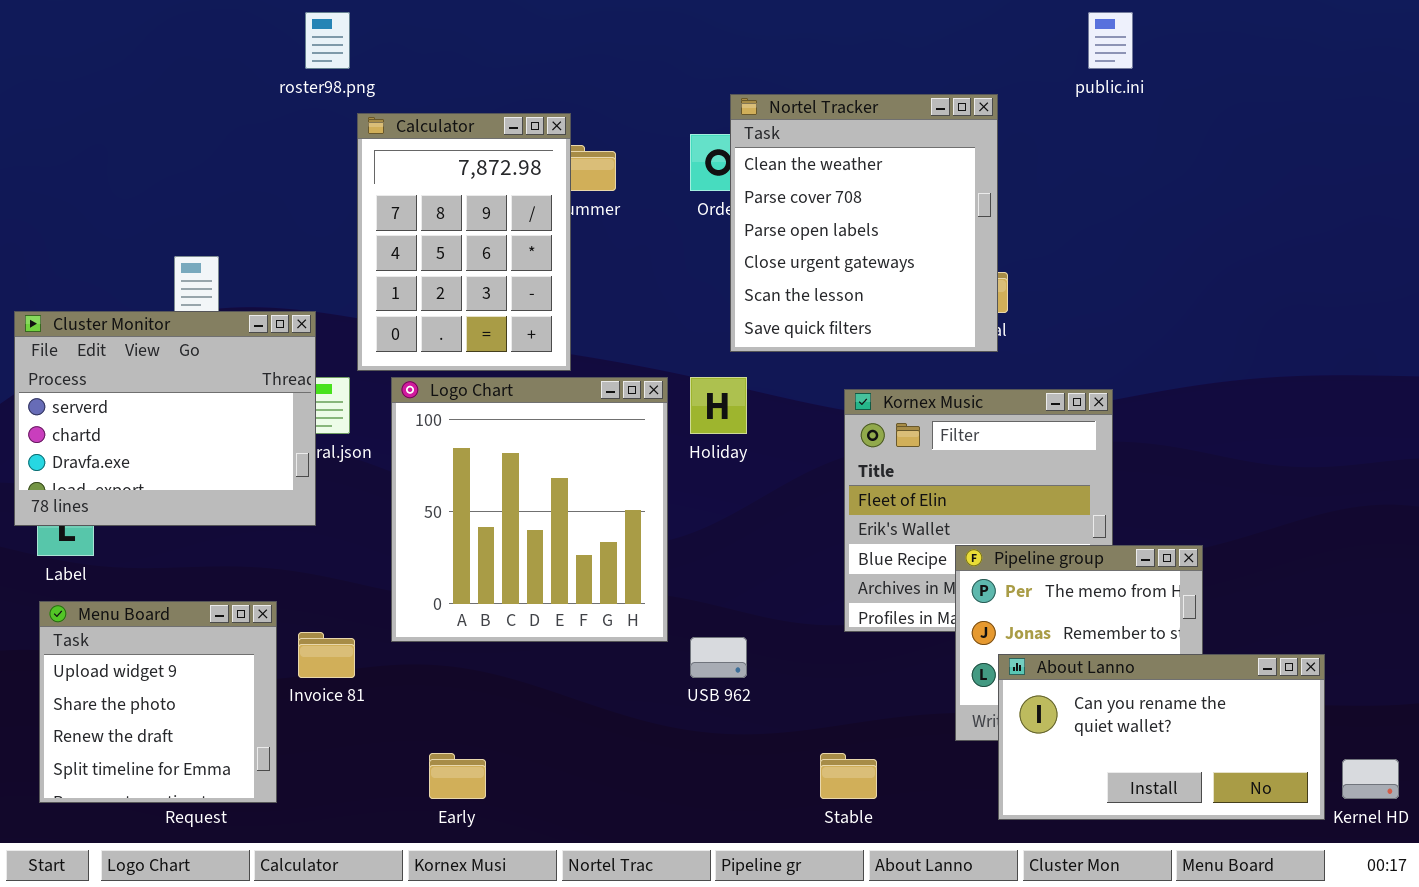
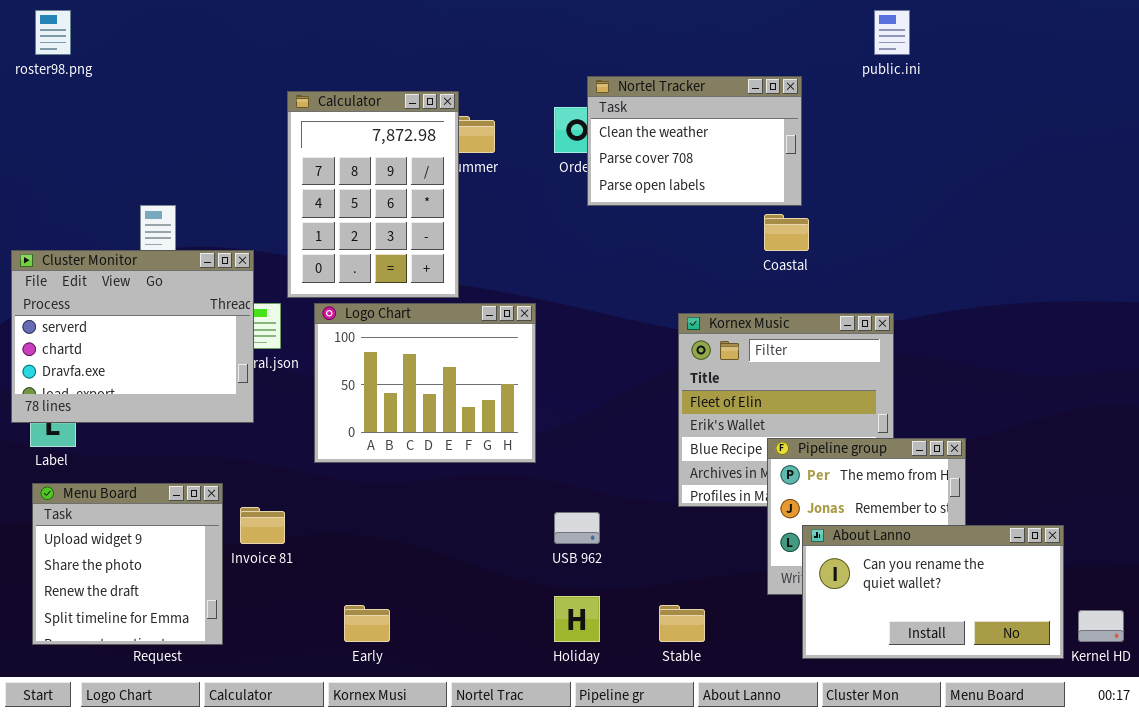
roster98.png: [305,12,350,69] -> [35,10,71,55], moved
Nortel Tracker: [730,94,998,352] -> [587,76,802,206], resized
Logo Chart: [391,377,668,642] -> [314,303,536,463], resized
Holiday: [690,377,747,434] -> [554,596,600,642], moved

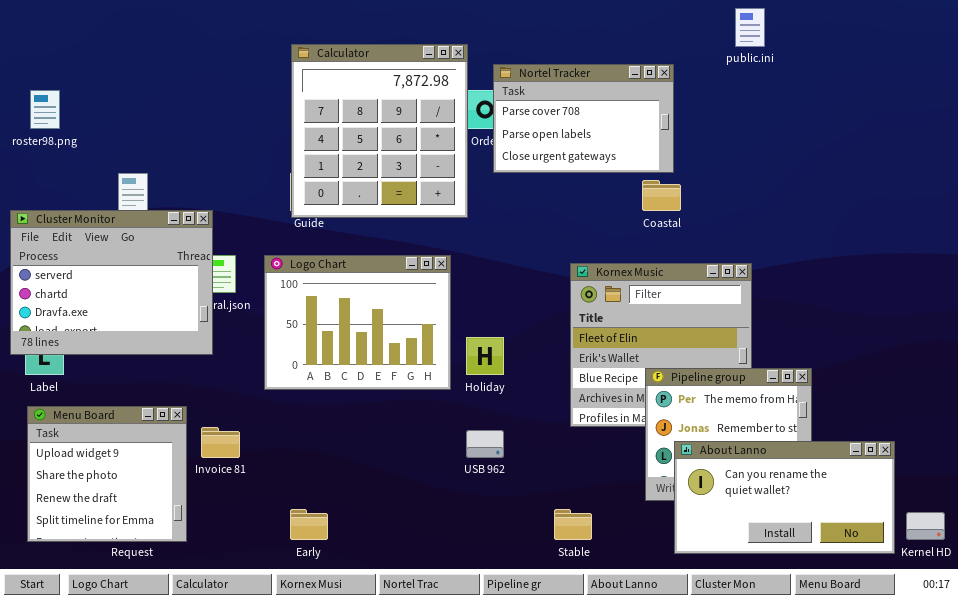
roster98.png: [35,10,71,55] -> [30,90,60,129], moved
Nortel Tracker: [587,76,802,206] -> [493,64,674,173], scrolled down 1 row
Calculator: [287,91,459,298] -> [291,44,468,218], moved, resized
Holiday: [554,596,600,642] -> [466,337,504,375], moved

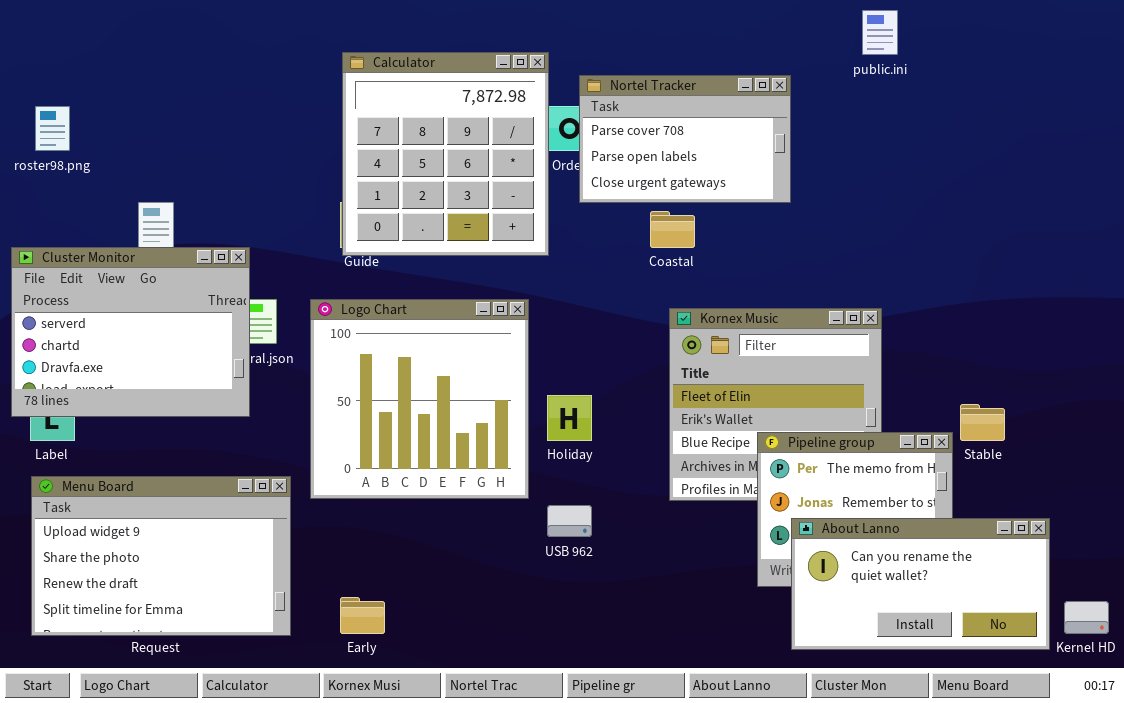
Coastal: [642,180,681,211] -> [650,211,695,248], moved
Logo Chart: [264,255,451,390] -> [310,299,529,499], resized
Menu Board: [27,406,187,542] -> [31,476,291,636], resized
Stable: [554,509,592,540] -> [960,404,1005,441], moved

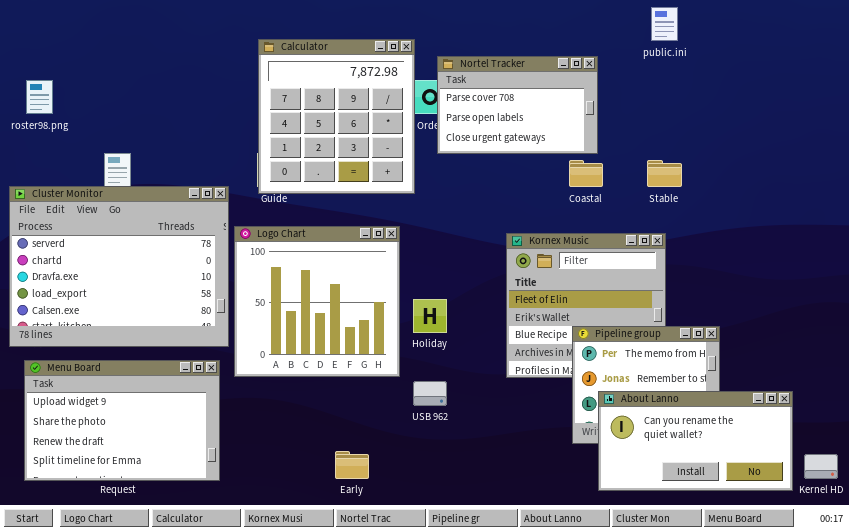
Coastal: [650,211,695,248] -> [569,160,603,187], moved
Cluster Monitor: [11,247,250,417] -> [9,186,229,347], resized
Stable: [960,404,1005,441] -> [647,160,682,187], moved
Early: [340,597,385,634] -> [335,451,369,479], moved

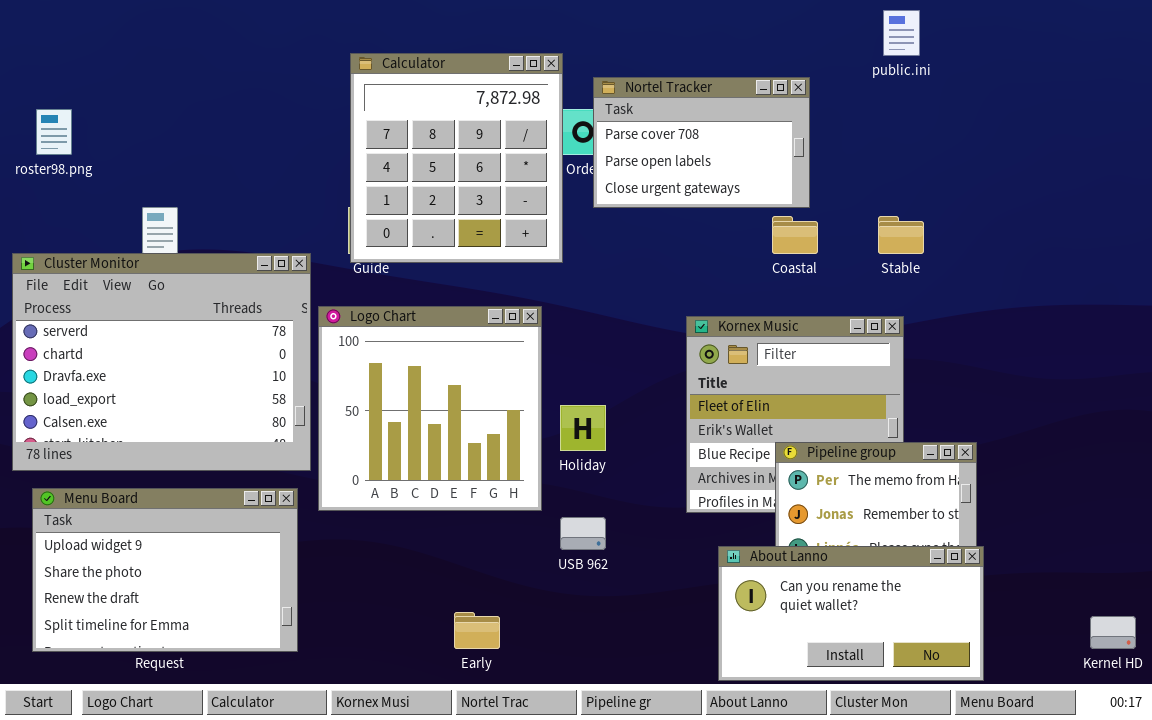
About Lanno: [598,391,793,491] -> [718,546,984,681], moved

